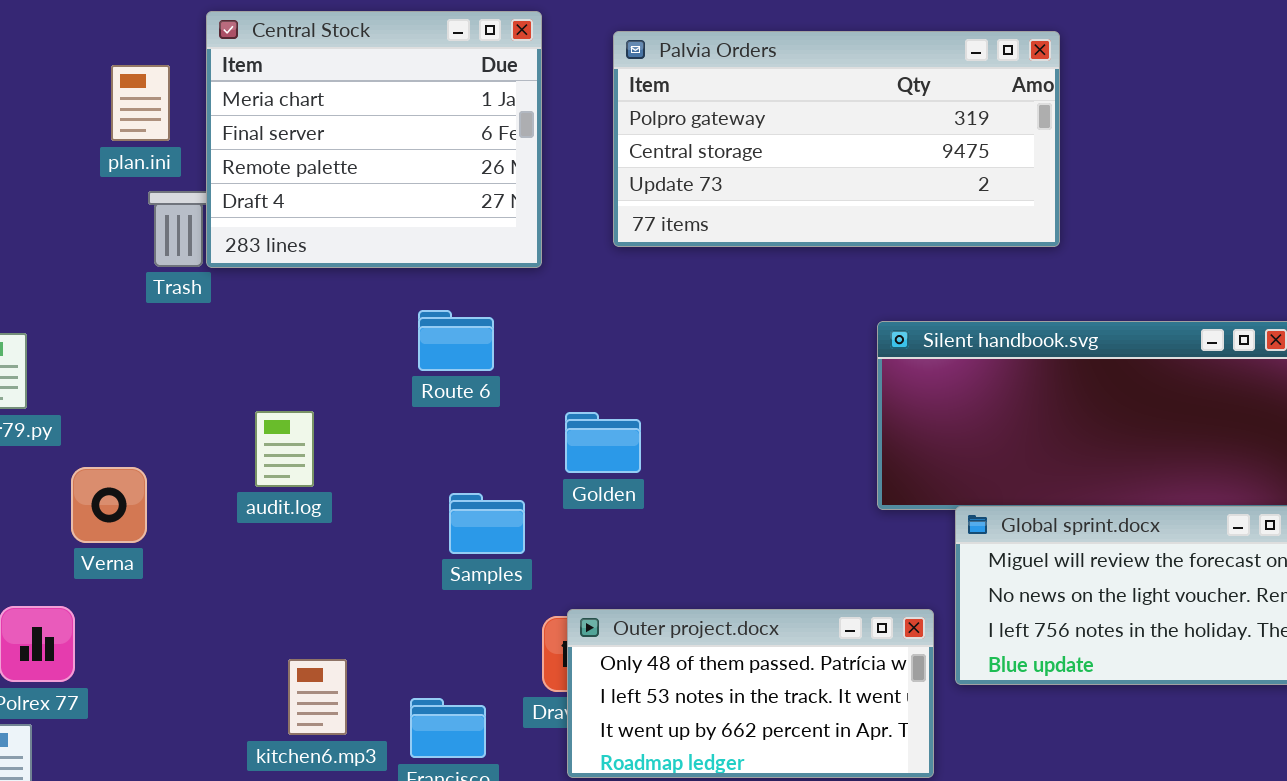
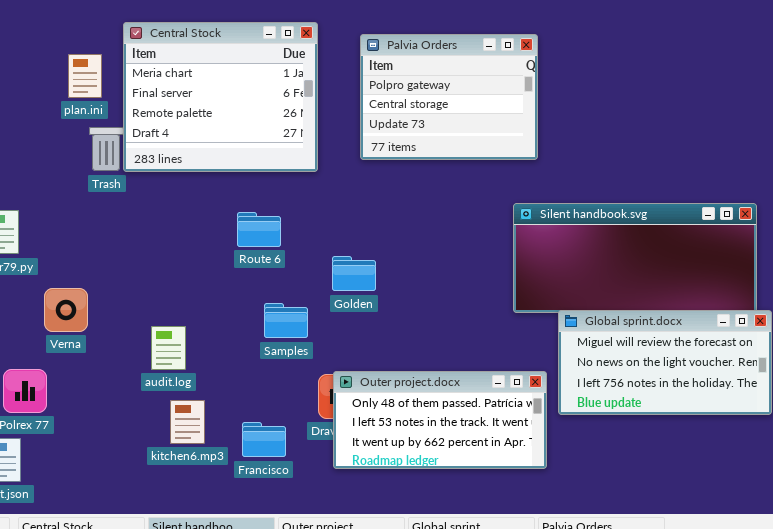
Palvia Orders: [613,31,1060,247] -> [360,34,538,160], resized
Route 6: [418,310,494,371] -> [237,212,281,247], moved
audit.log: [255,411,314,487] -> [151,326,186,370], moved

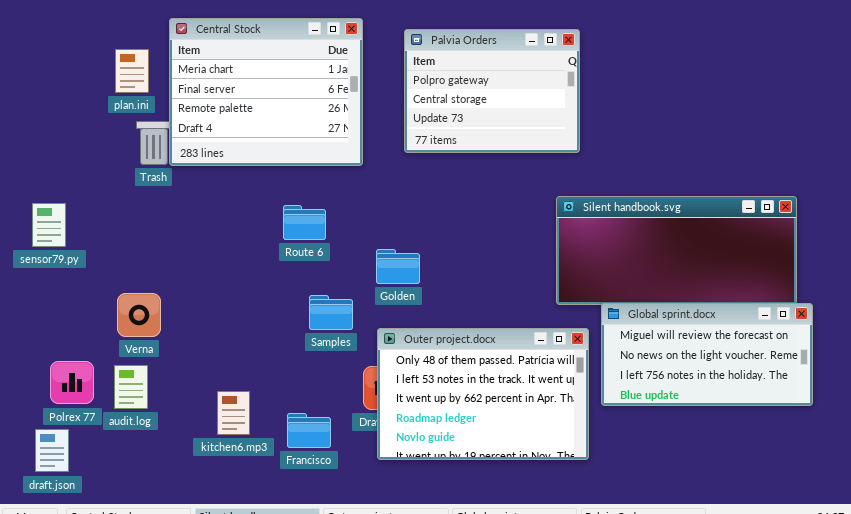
Verna: [44,288,88,332] -> [117,293,161,337], moved
audit.log: [151,326,186,370] -> [114,365,148,409], moved
Outer project.docx: [333,371,547,469] -> [377,328,589,460], resized

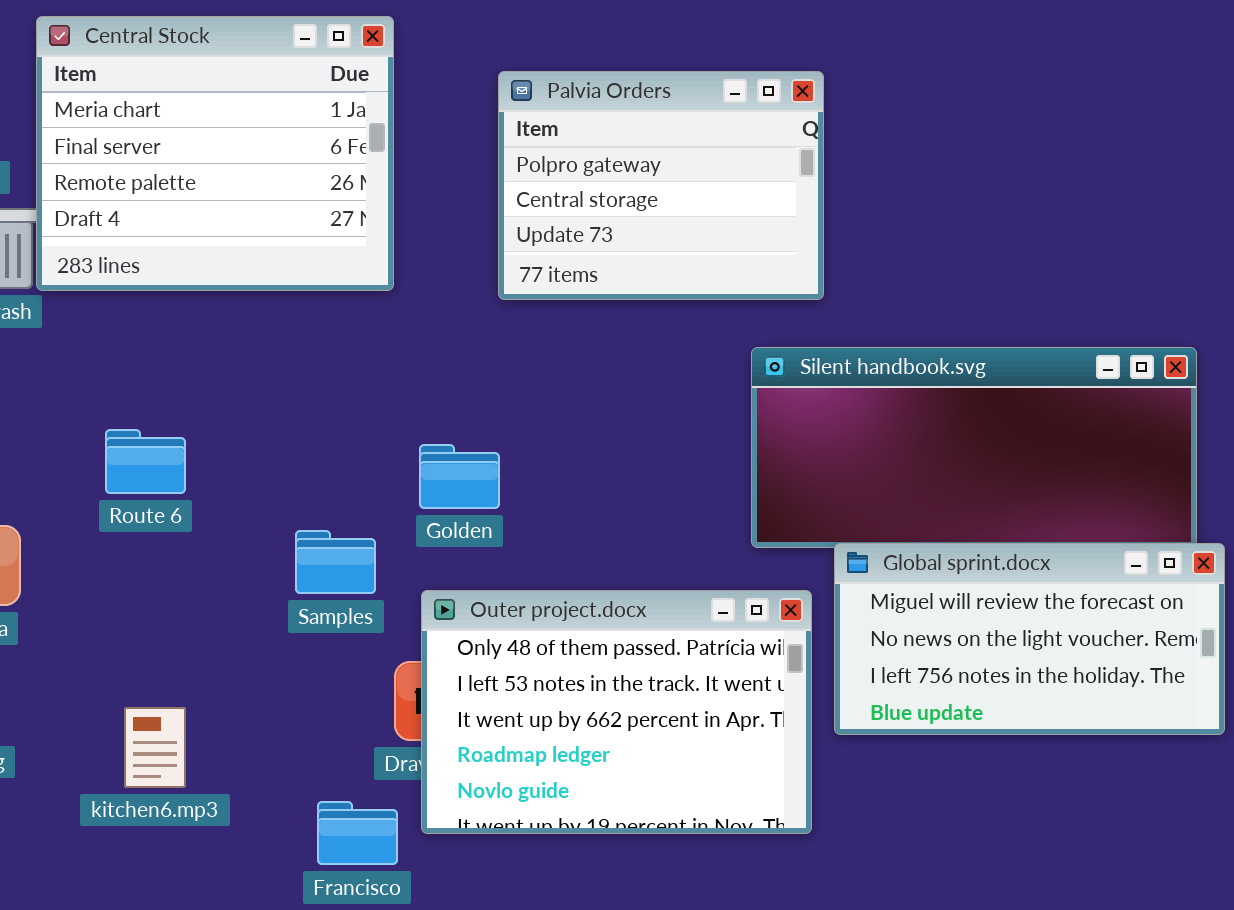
Palvia Orders: [404,29,580,153] -> [498,71,824,300], moved
Route 6: [283,205,326,240] -> [105,429,186,494], moved
Francisco: [287,413,331,448] -> [317,801,398,865], moved

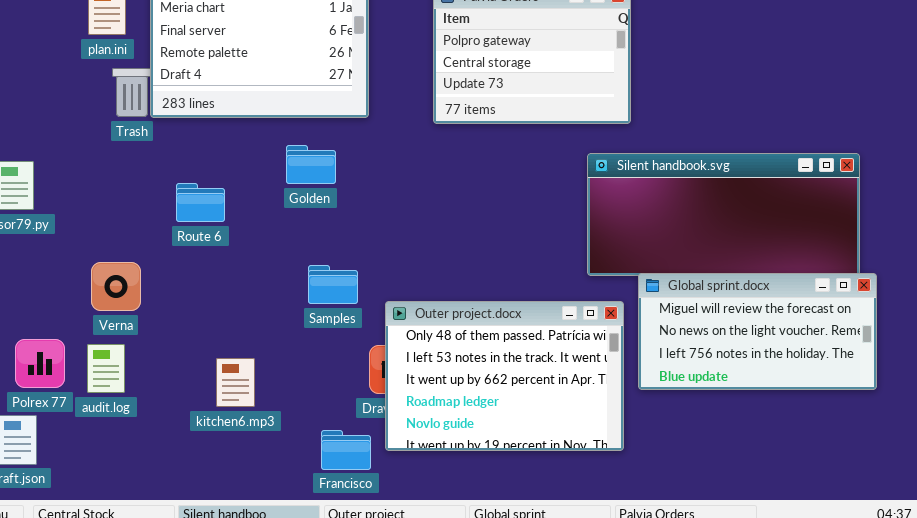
Route 6: [105,429,186,494] -> [176,183,225,222], moved
Golden: [419,444,500,509] -> [286,145,336,184], moved
kitchen6.mp3: [124,707,186,788] -> [216,358,255,407], moved

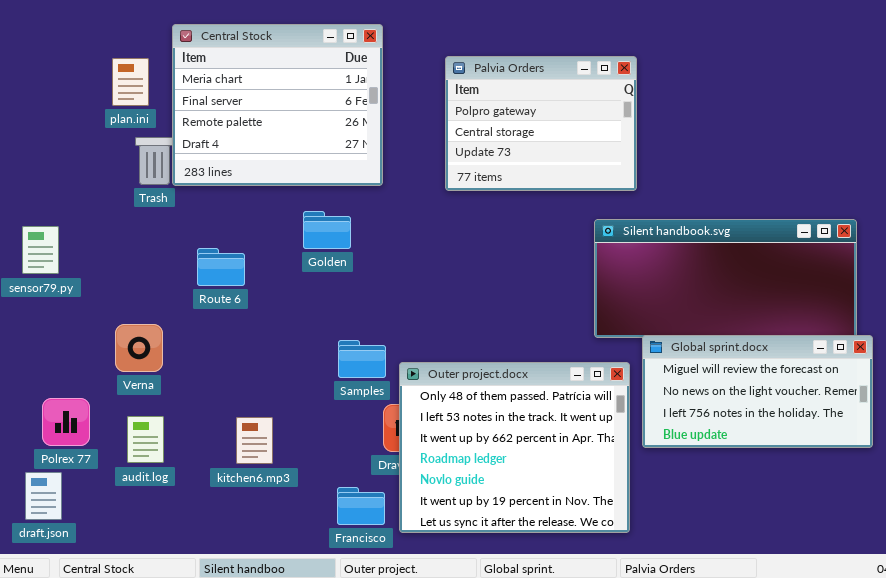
Samples: [308,265,358,304] -> [338,340,386,378], moved
Outer project.docx: [385,301,624,451] -> [399,362,630,533], resized
audit.log: [87,344,125,393] -> [127,416,164,463], moved

